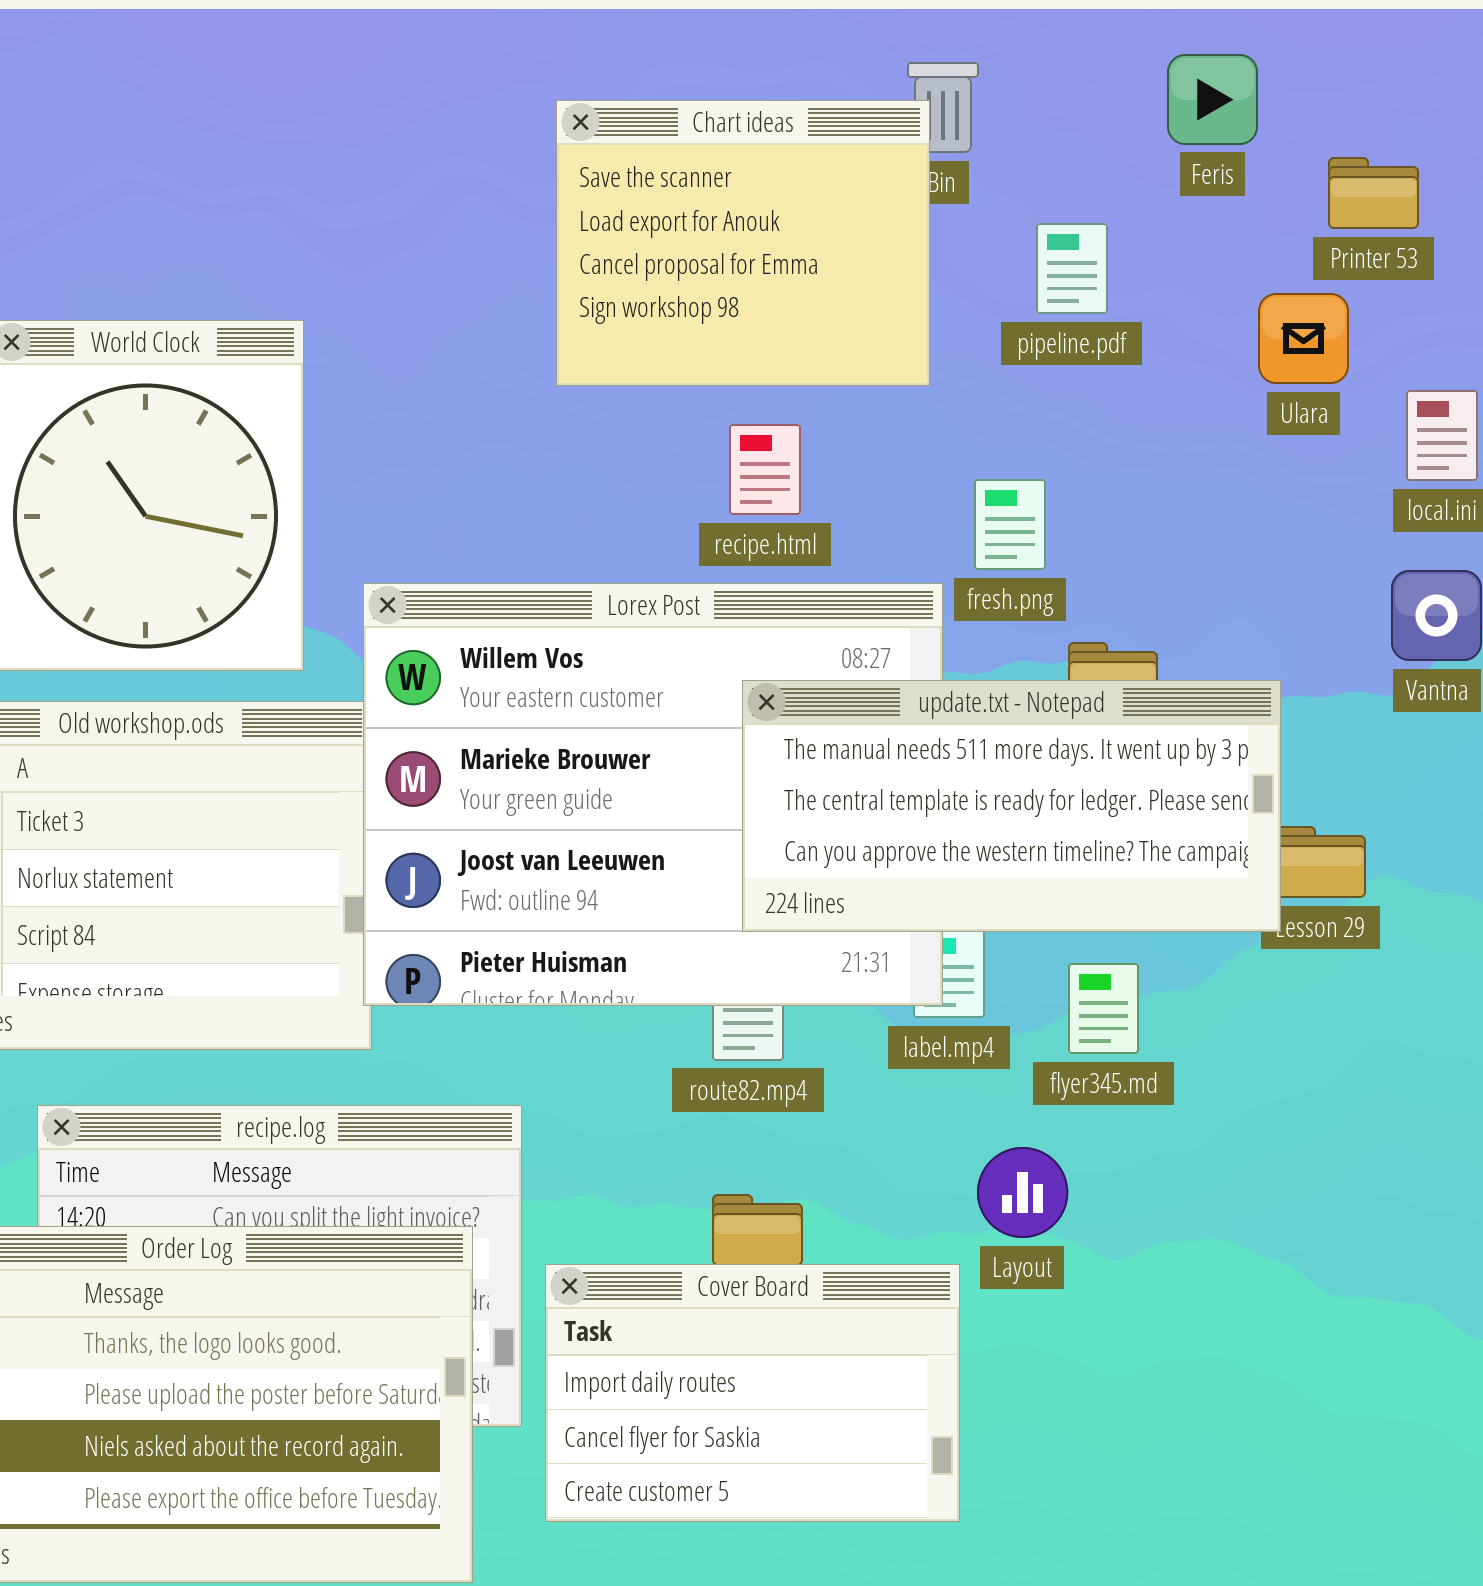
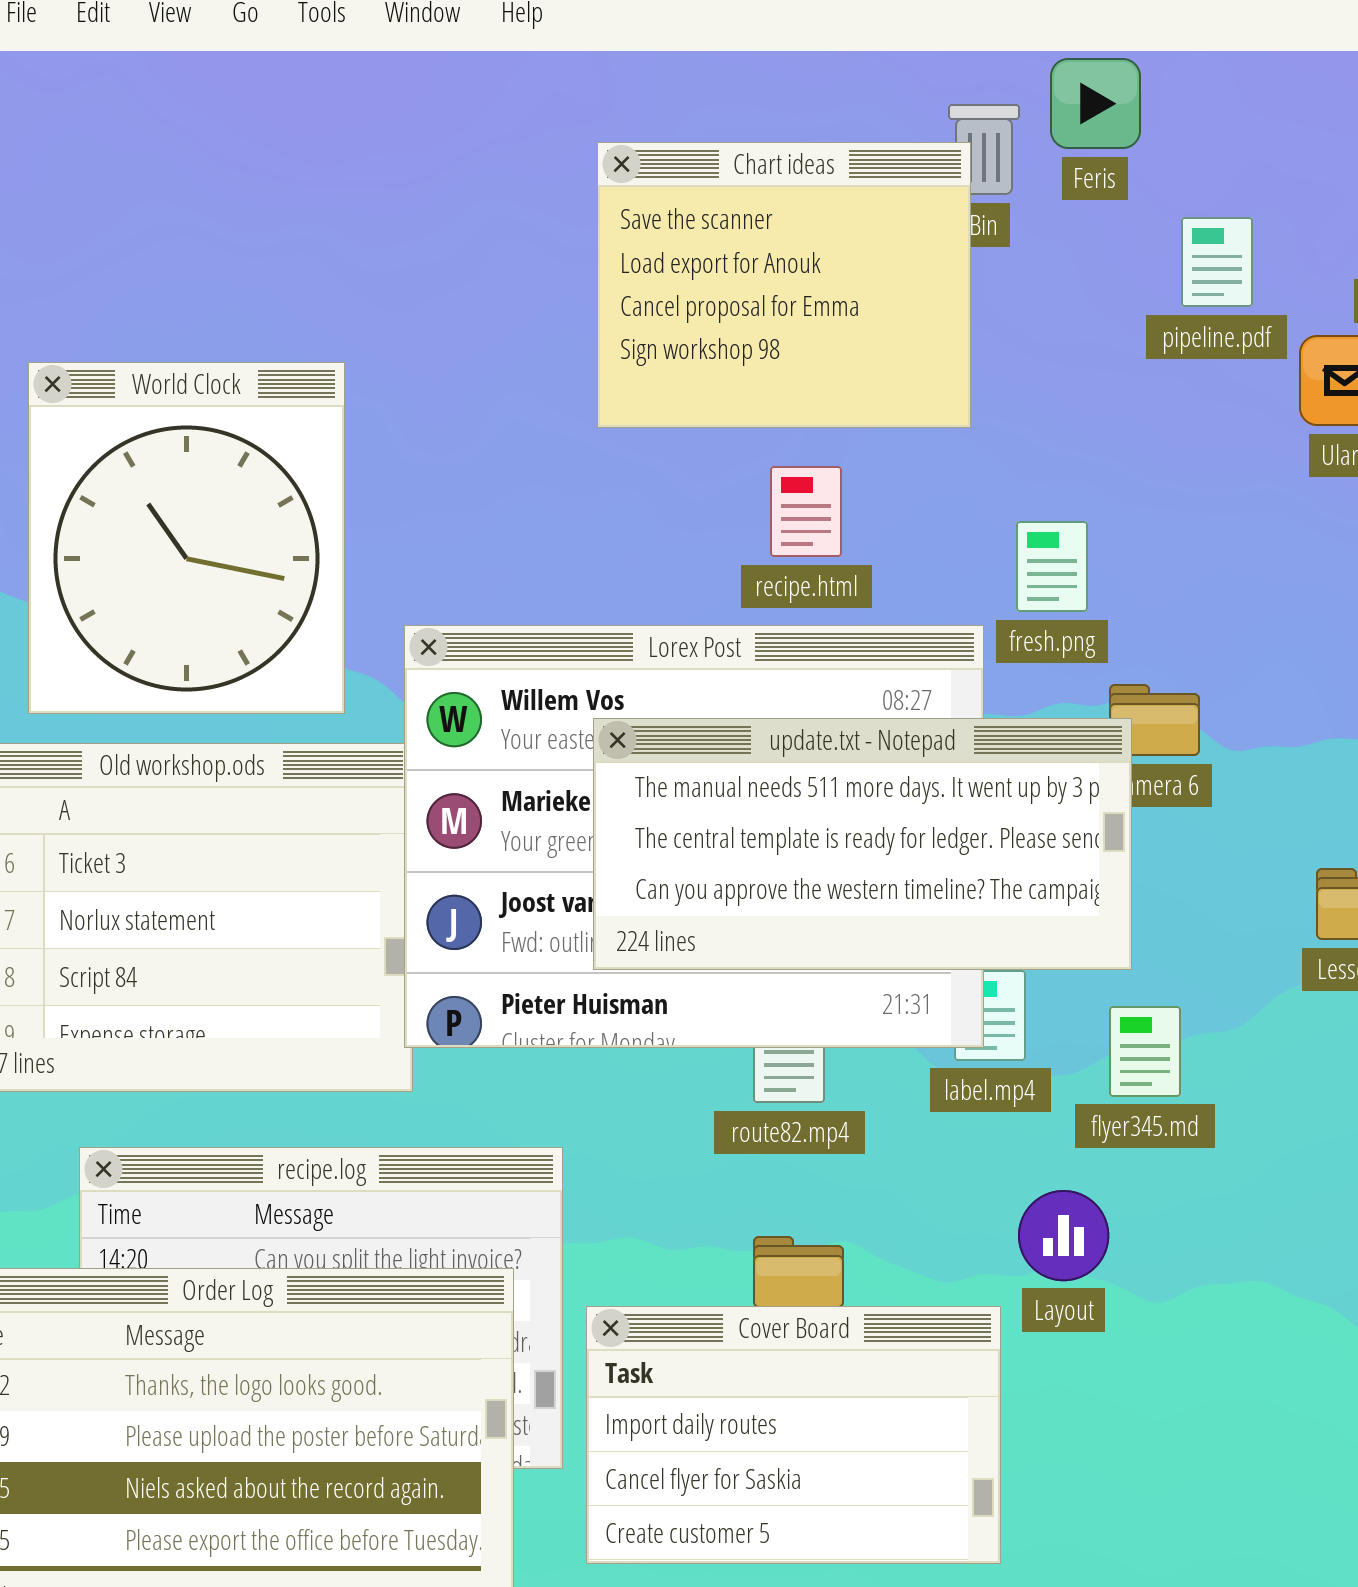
Feris: [1167,54,1258,145] -> [1050,58,1141,149], moved
pipeline.pdf: [1036,223,1108,314] -> [1181,217,1253,307], moved
update.txt - Notepad: [742,680,1281,932] -> [593,718,1132,970], moved

